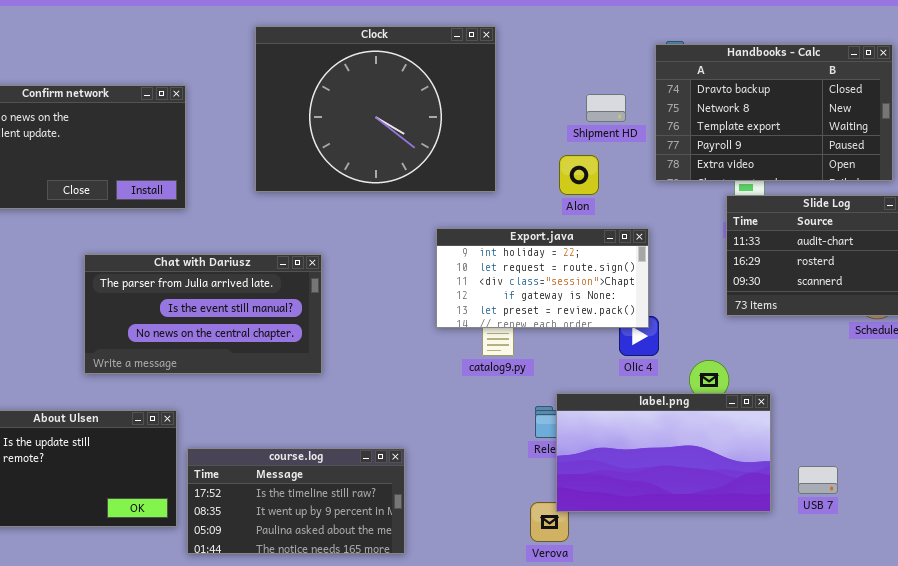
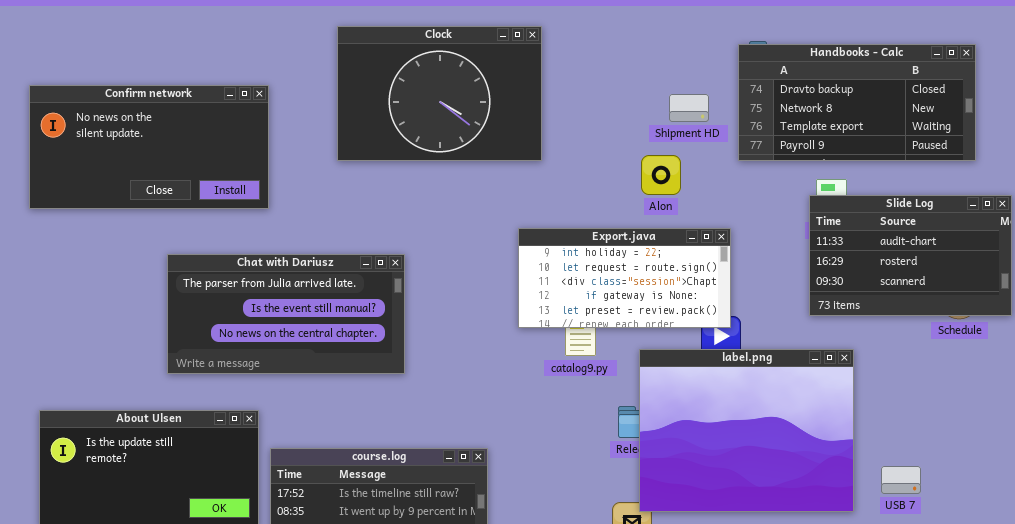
Clock: [255,26,496,192] -> [337,26,542,161], resized
Handbooks - Calc: [655,44,893,181] -> [738,44,976,161], resized
label.png: [556,393,771,512] -> [639,349,854,512], resized

